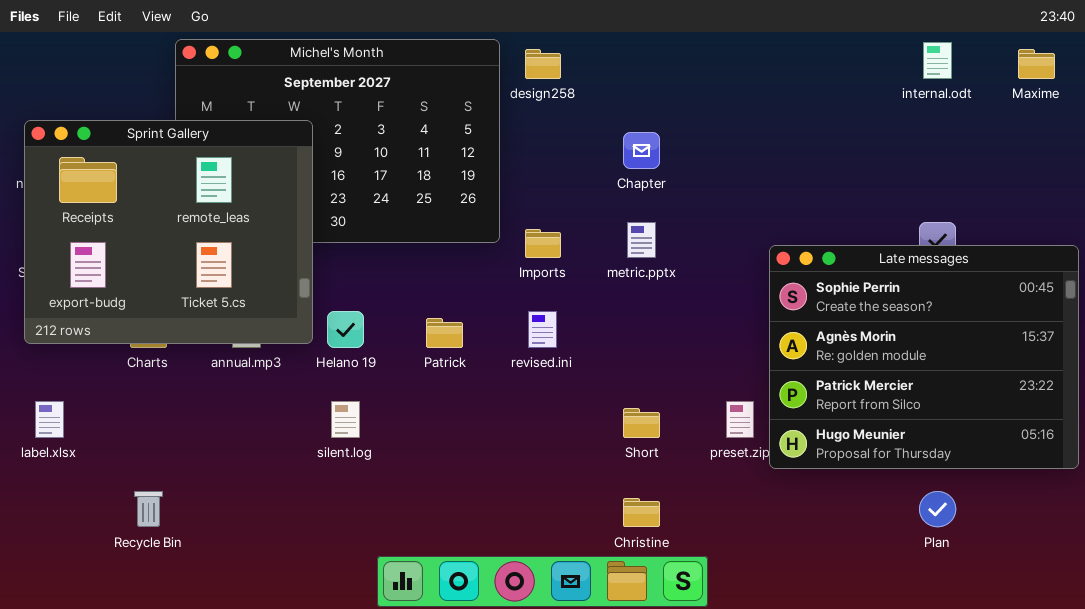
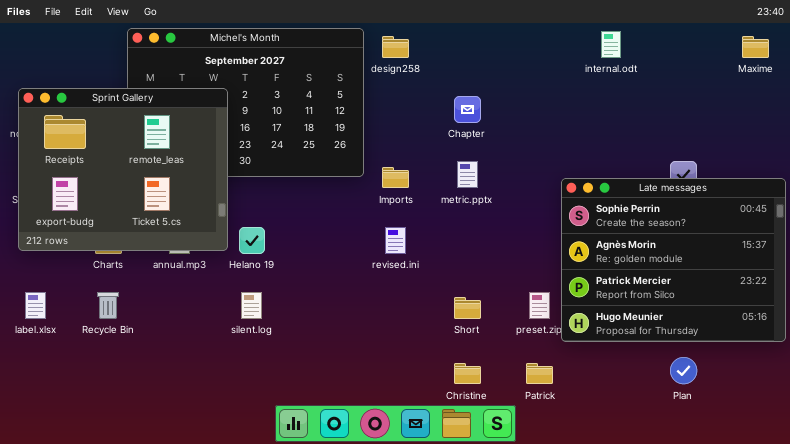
internal.odt: [923,42,952,79] -> [601,31,621,58], moved
Patrick: [426,318,463,348] -> [526,363,553,384], moved
Recycle Bin: [134,491,163,527] -> [97,292,119,319], moved

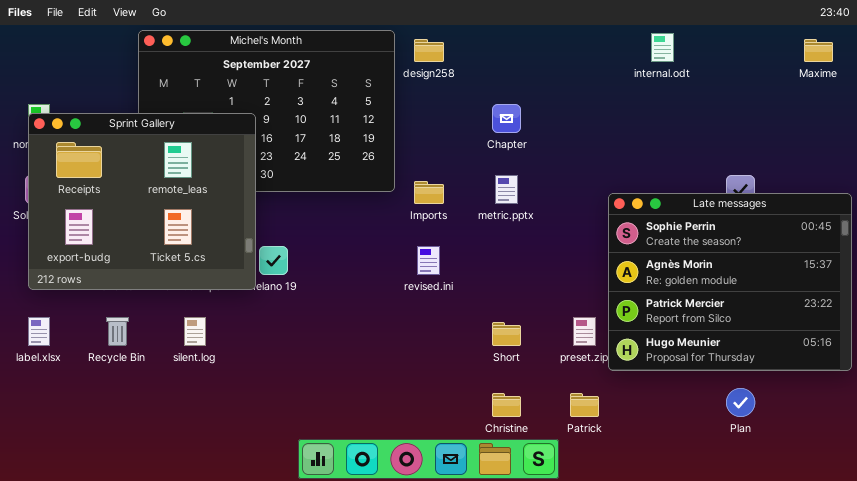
Sprint Gallery: [18,88,228,251] -> [28,113,256,290], moved
silent.log: [241,292,262,319] -> [184,317,206,346], moved

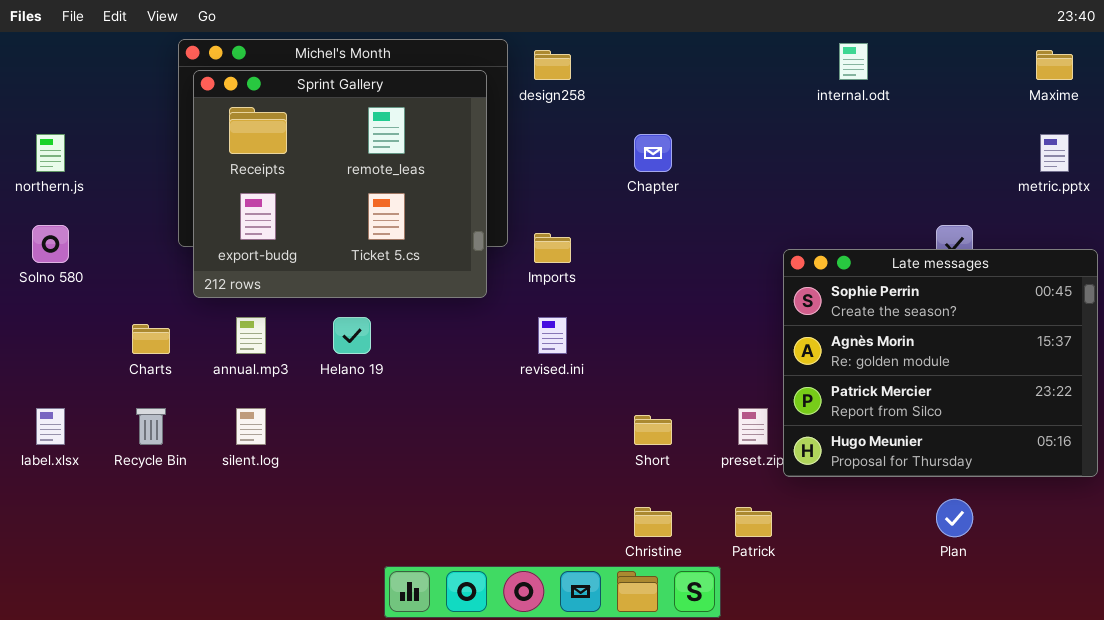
Sprint Gallery: [28,113,256,290] -> [193,70,487,298], moved
metric.pptx: [495,175,518,204] -> [1040,134,1069,172], moved

